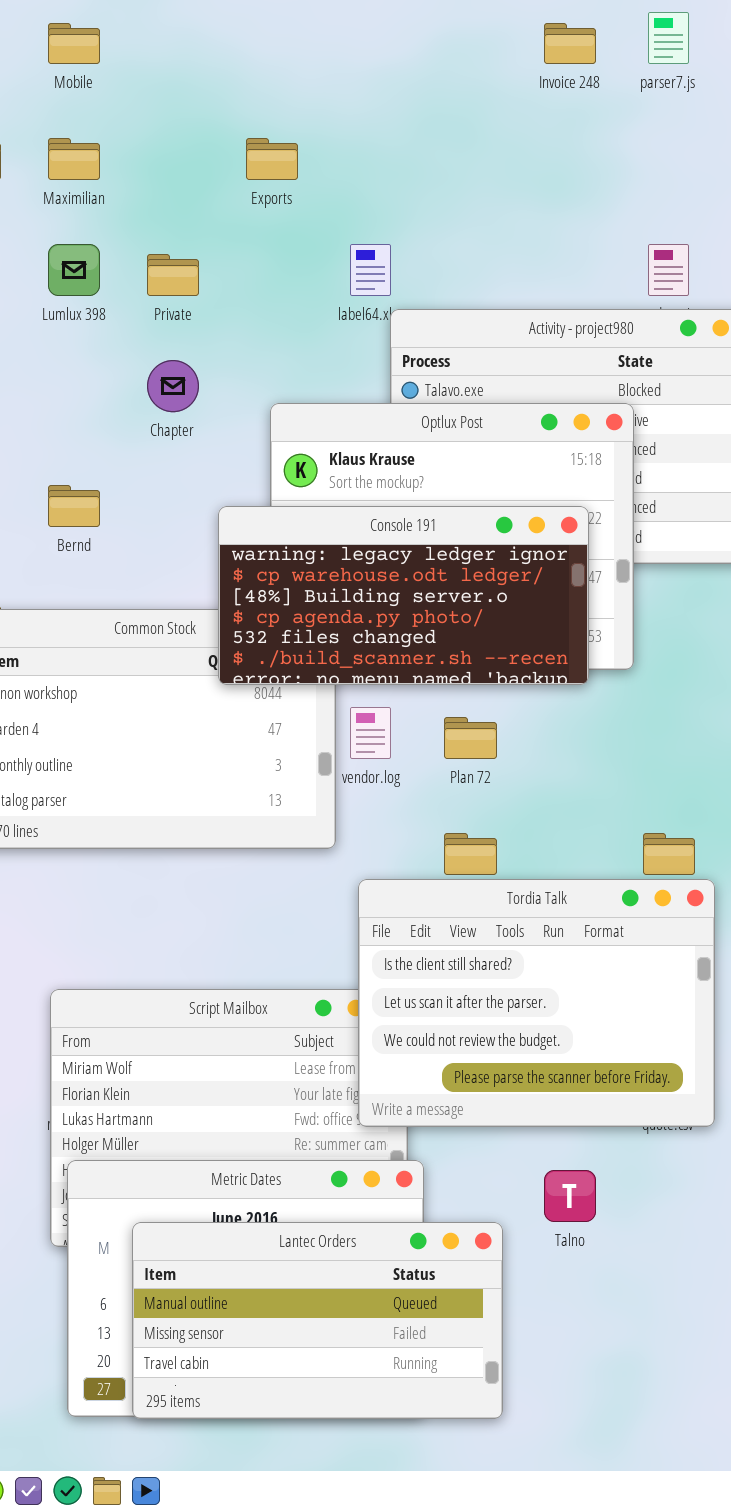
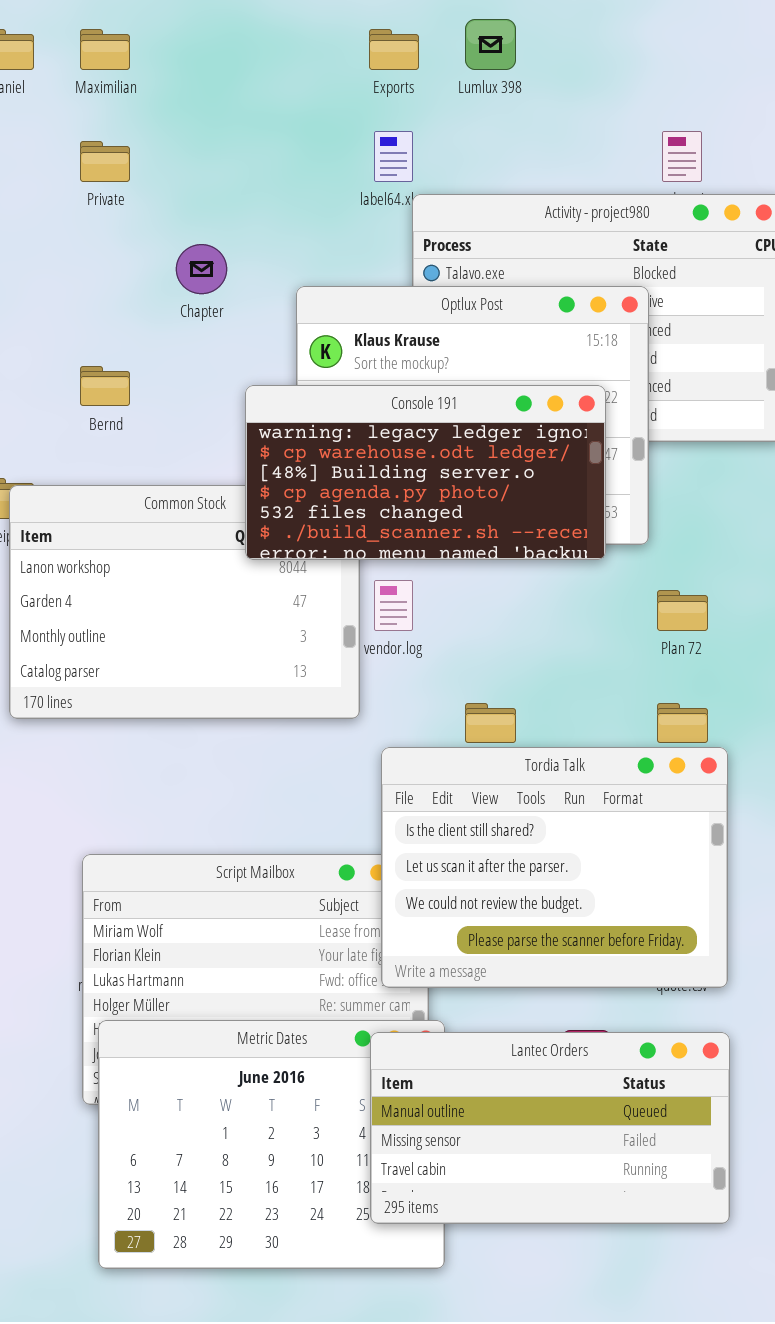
Exports: [246,138,298,180] -> [369,29,419,70], moved
Lumlux 398: [48,244,100,296] -> [465,19,516,70], moved
Private: [147,254,199,296] -> [80,141,130,182], moved
Plan 72: [444,717,497,759] -> [657,590,708,631], moved
Lantec Orders: [132,1222,503,1419] -> [370,1032,730,1224], moved

